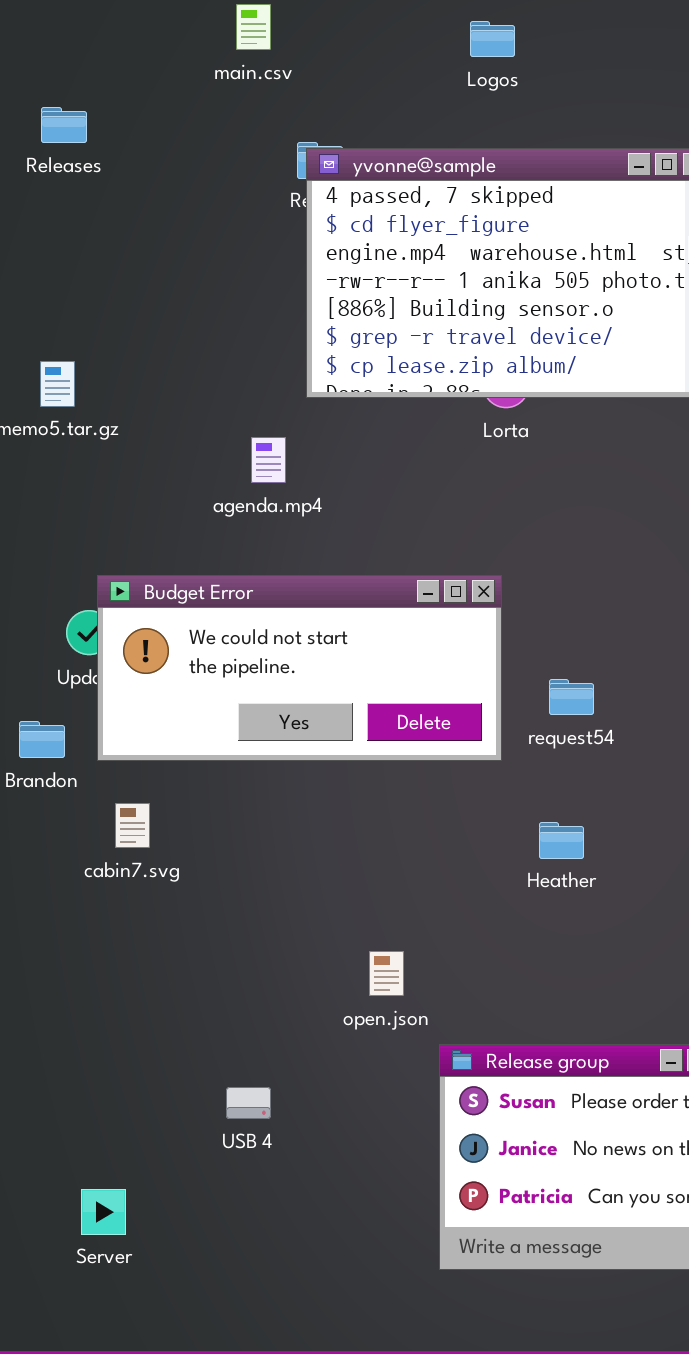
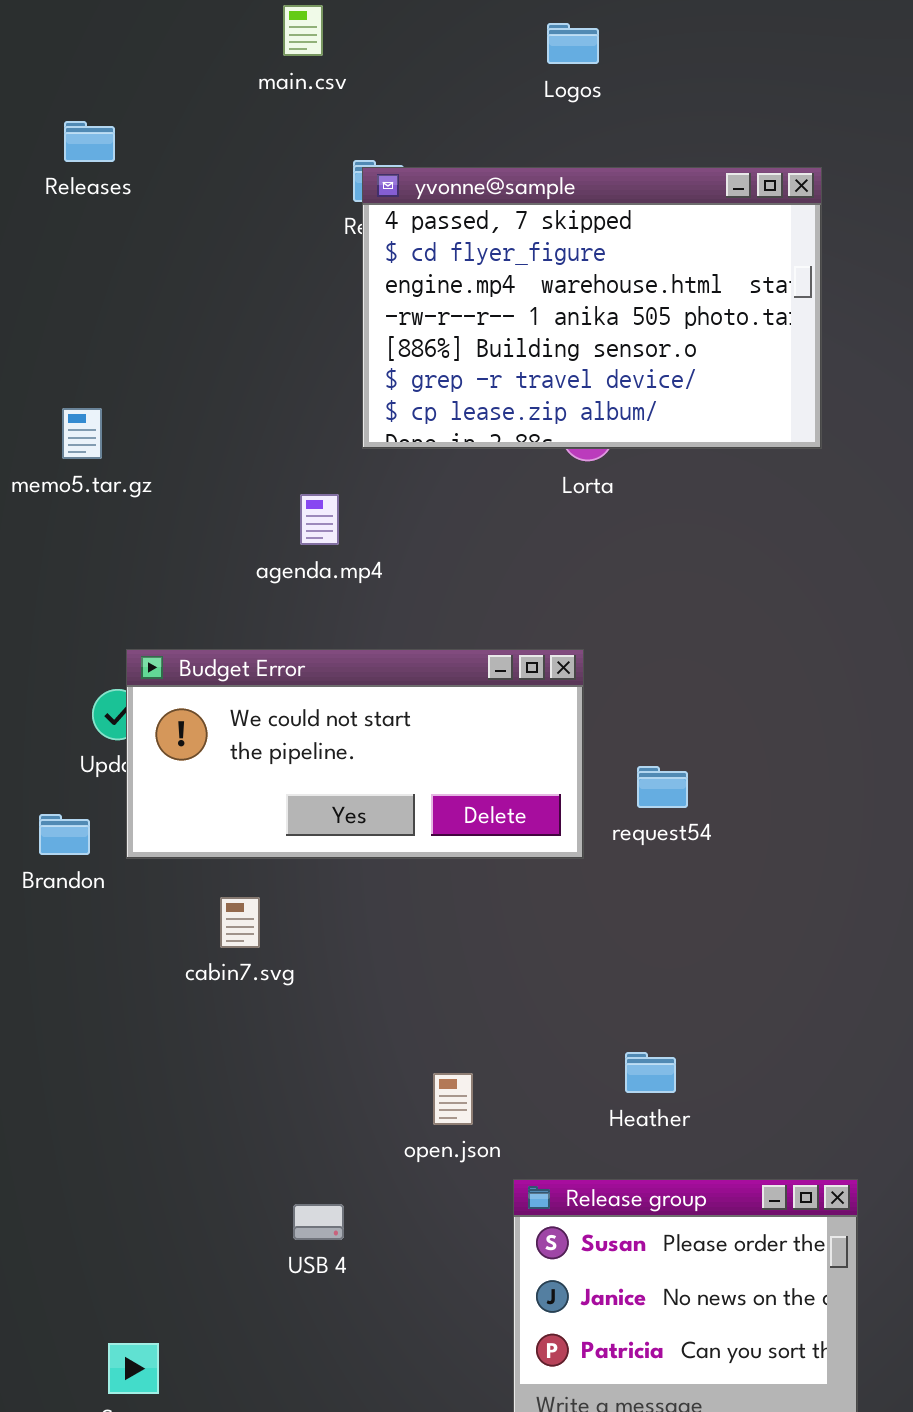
cabin7.svg: [115,803,150,848] -> [220,897,260,948], moved
Heather: [539,822,584,859] -> [625,1052,676,1093], moved
USB 4: [226,1087,271,1119] -> [293,1204,344,1240], moved

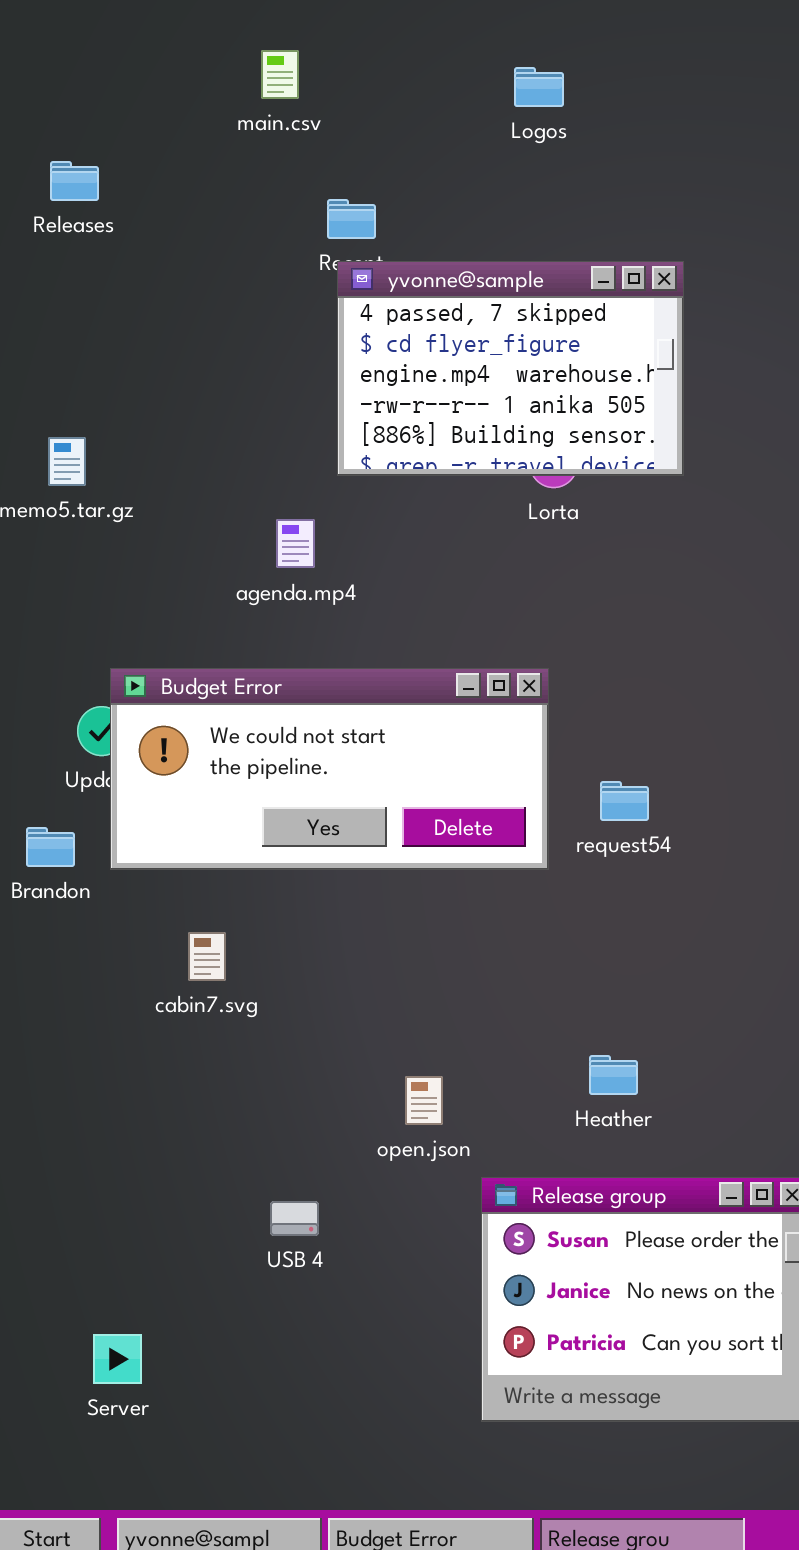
yvonne@sample: [362,167,822,449] -> [337,261,684,476], resized
cabin7.svg: [220,897,260,948] -> [188,932,226,981], moved

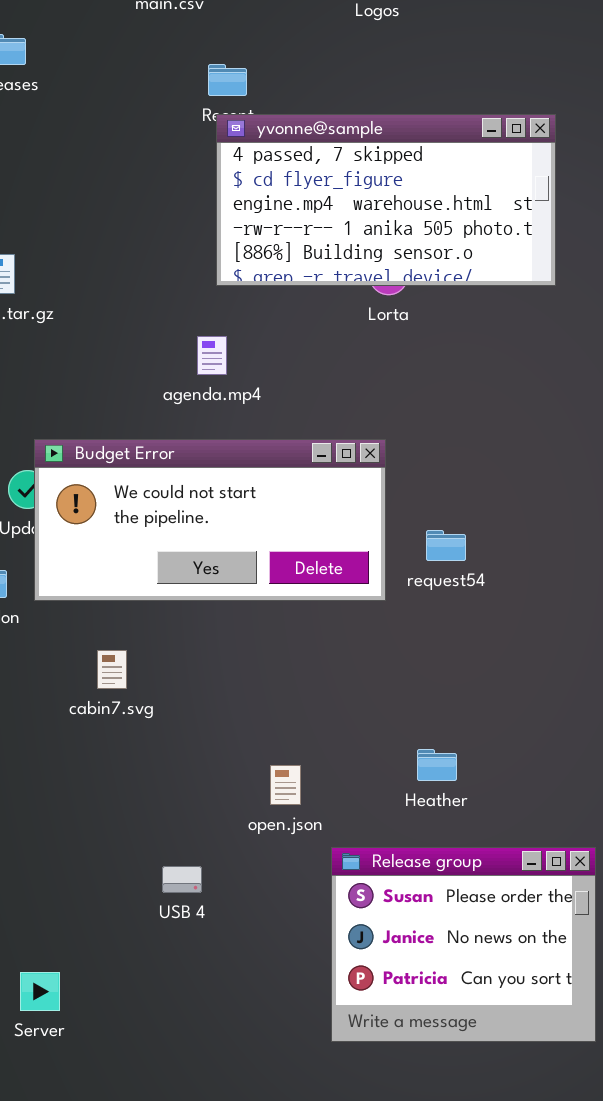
yvonne@sample: [337,261,684,476] -> [216,114,556,286], resized
agenda.mp4: [276,519,315,568] -> [197,336,227,375], moved

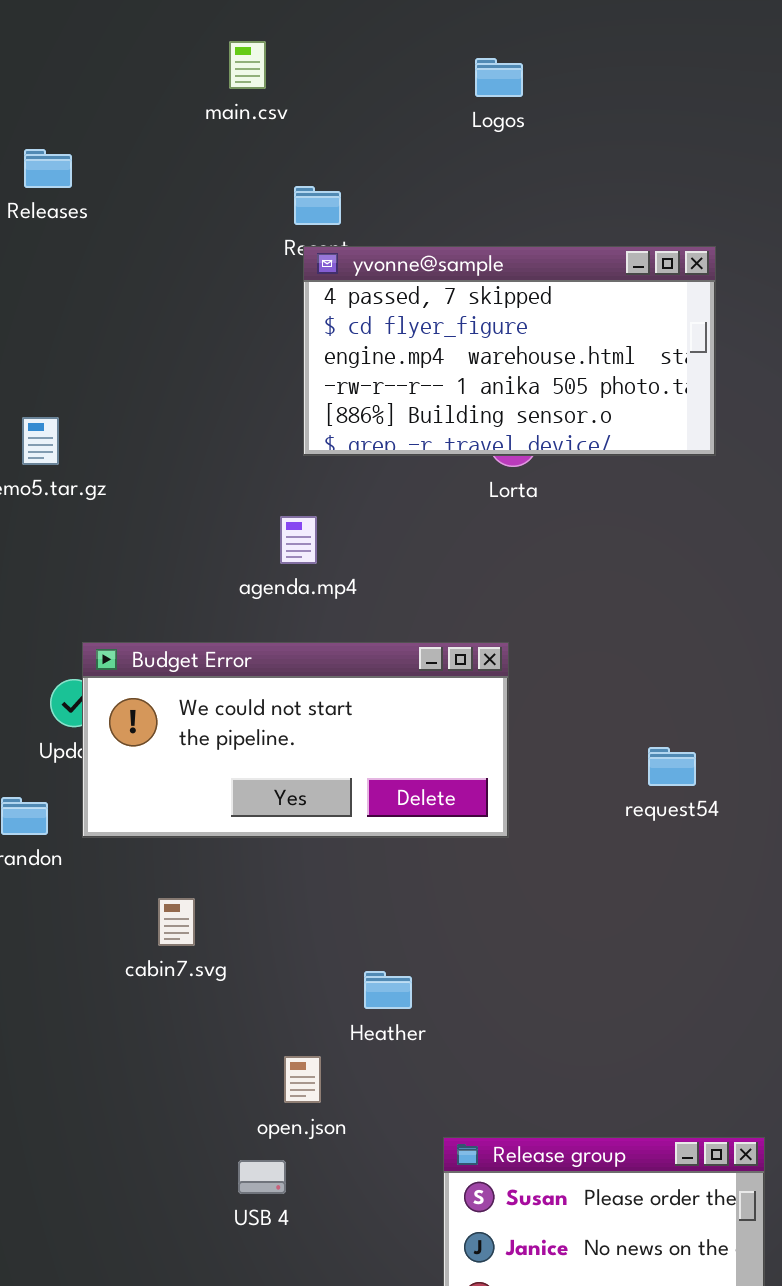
request54: [426,530,466,561] -> [648,747,696,786], moved
Heather: [417,749,457,781] -> [364,971,412,1009], moved
open.json: [270,765,301,805] -> [284,1056,321,1103], moved

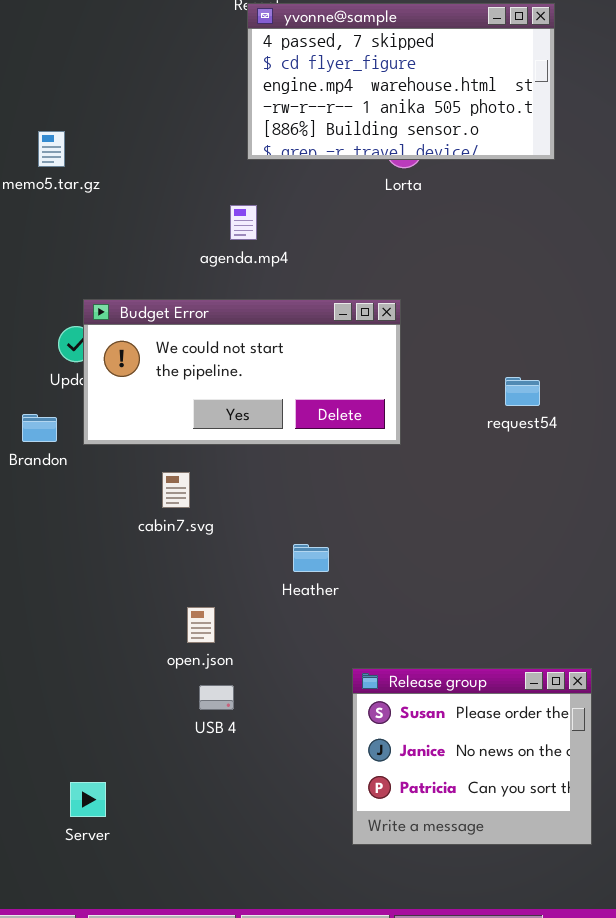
cabin7.svg: [158,898,195,946] -> [162,472,190,508], moved
open.json: [284,1056,321,1103] -> [187,607,215,643], moved

